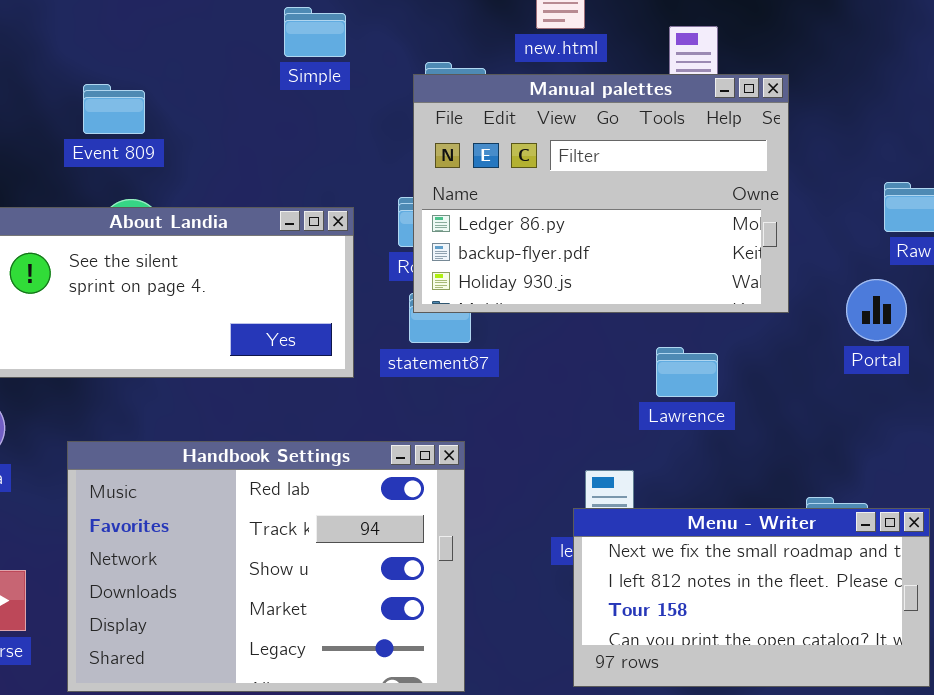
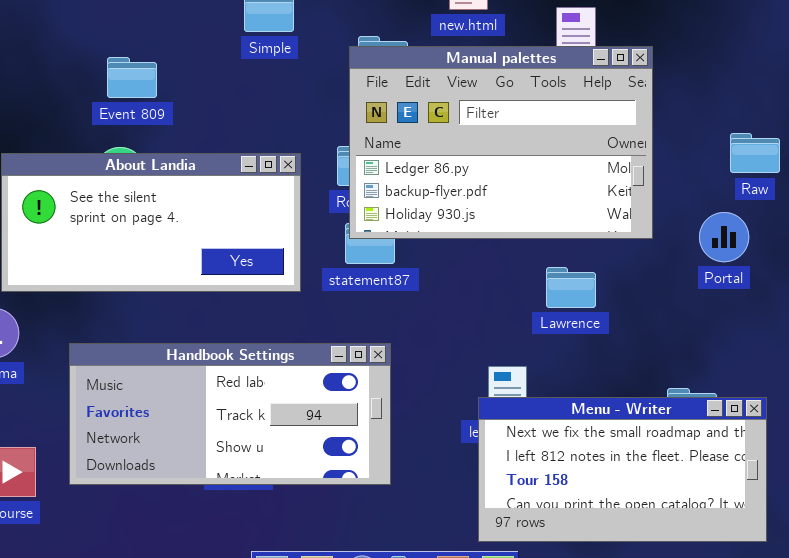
Event 809: [83,84,145,134] -> [107,57,157,98], moved
Handbook Settings: [67,441,465,692] -> [69,343,391,485], resized

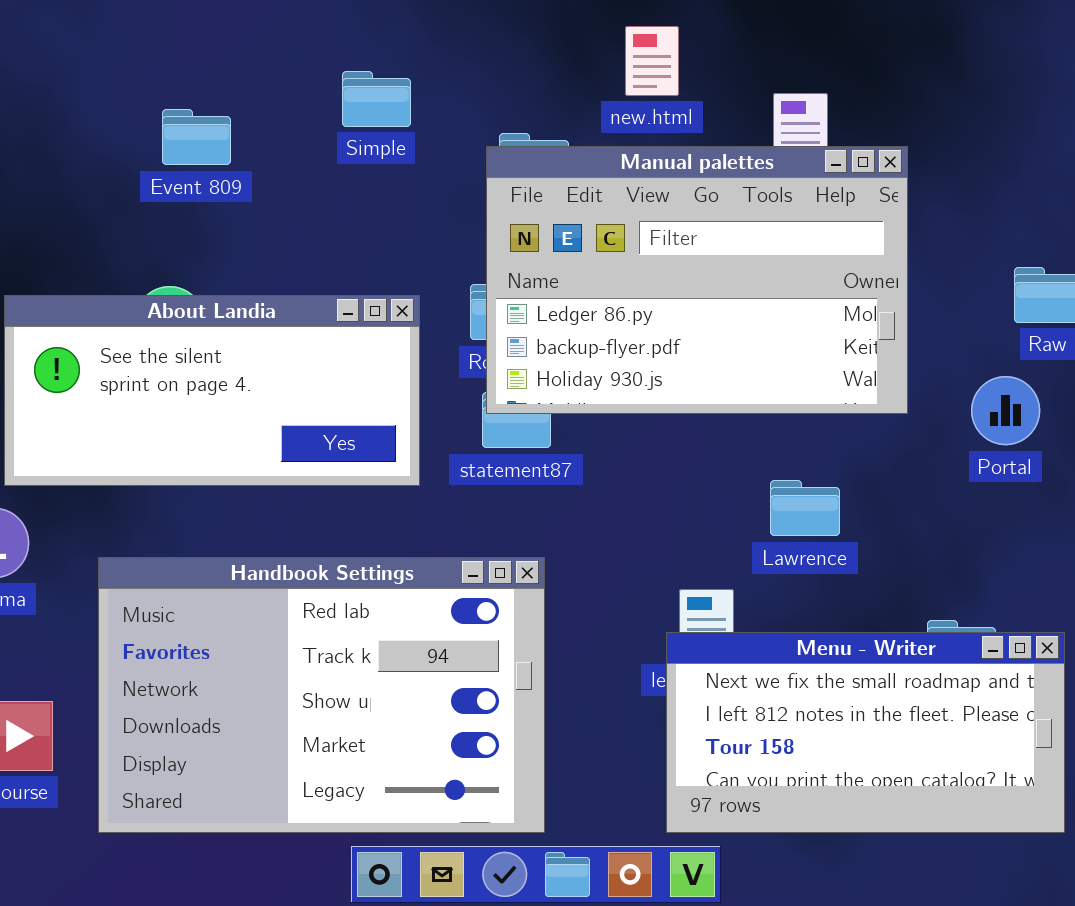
Event 809: [107,57,157,98] -> [162,109,231,165], moved
Lawrence: [546,267,596,308] -> [770,480,840,536], moved
Handbook Settings: [69,343,391,485] -> [98,557,545,833], resized

